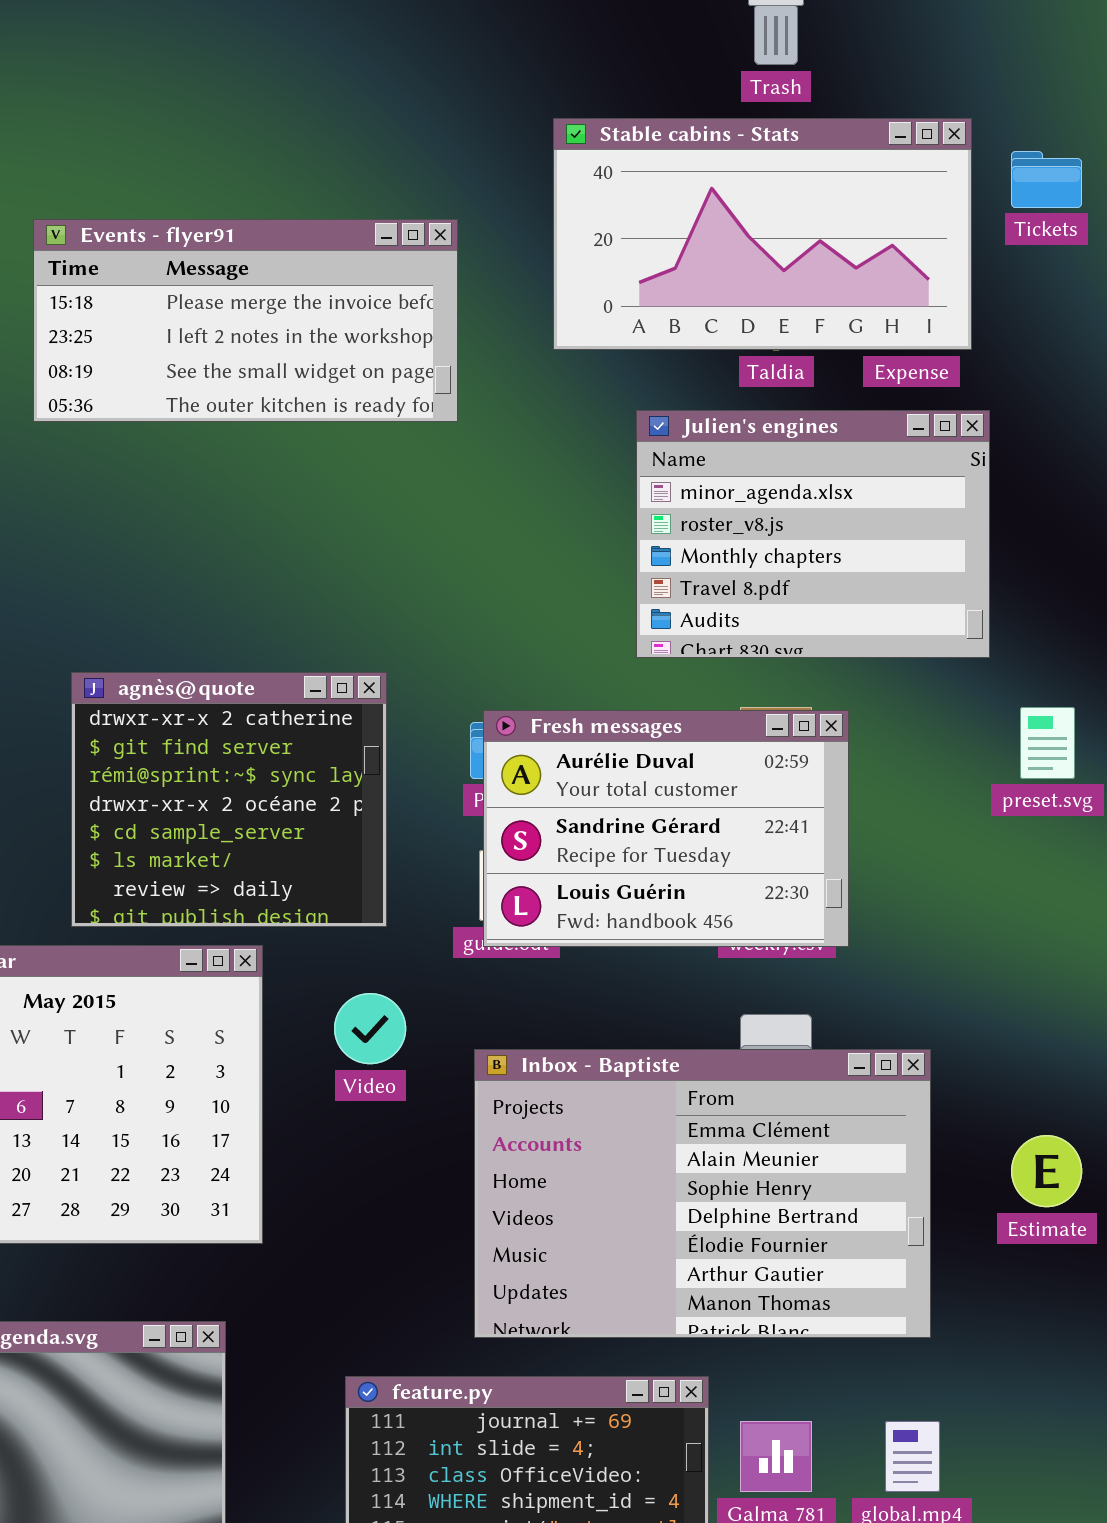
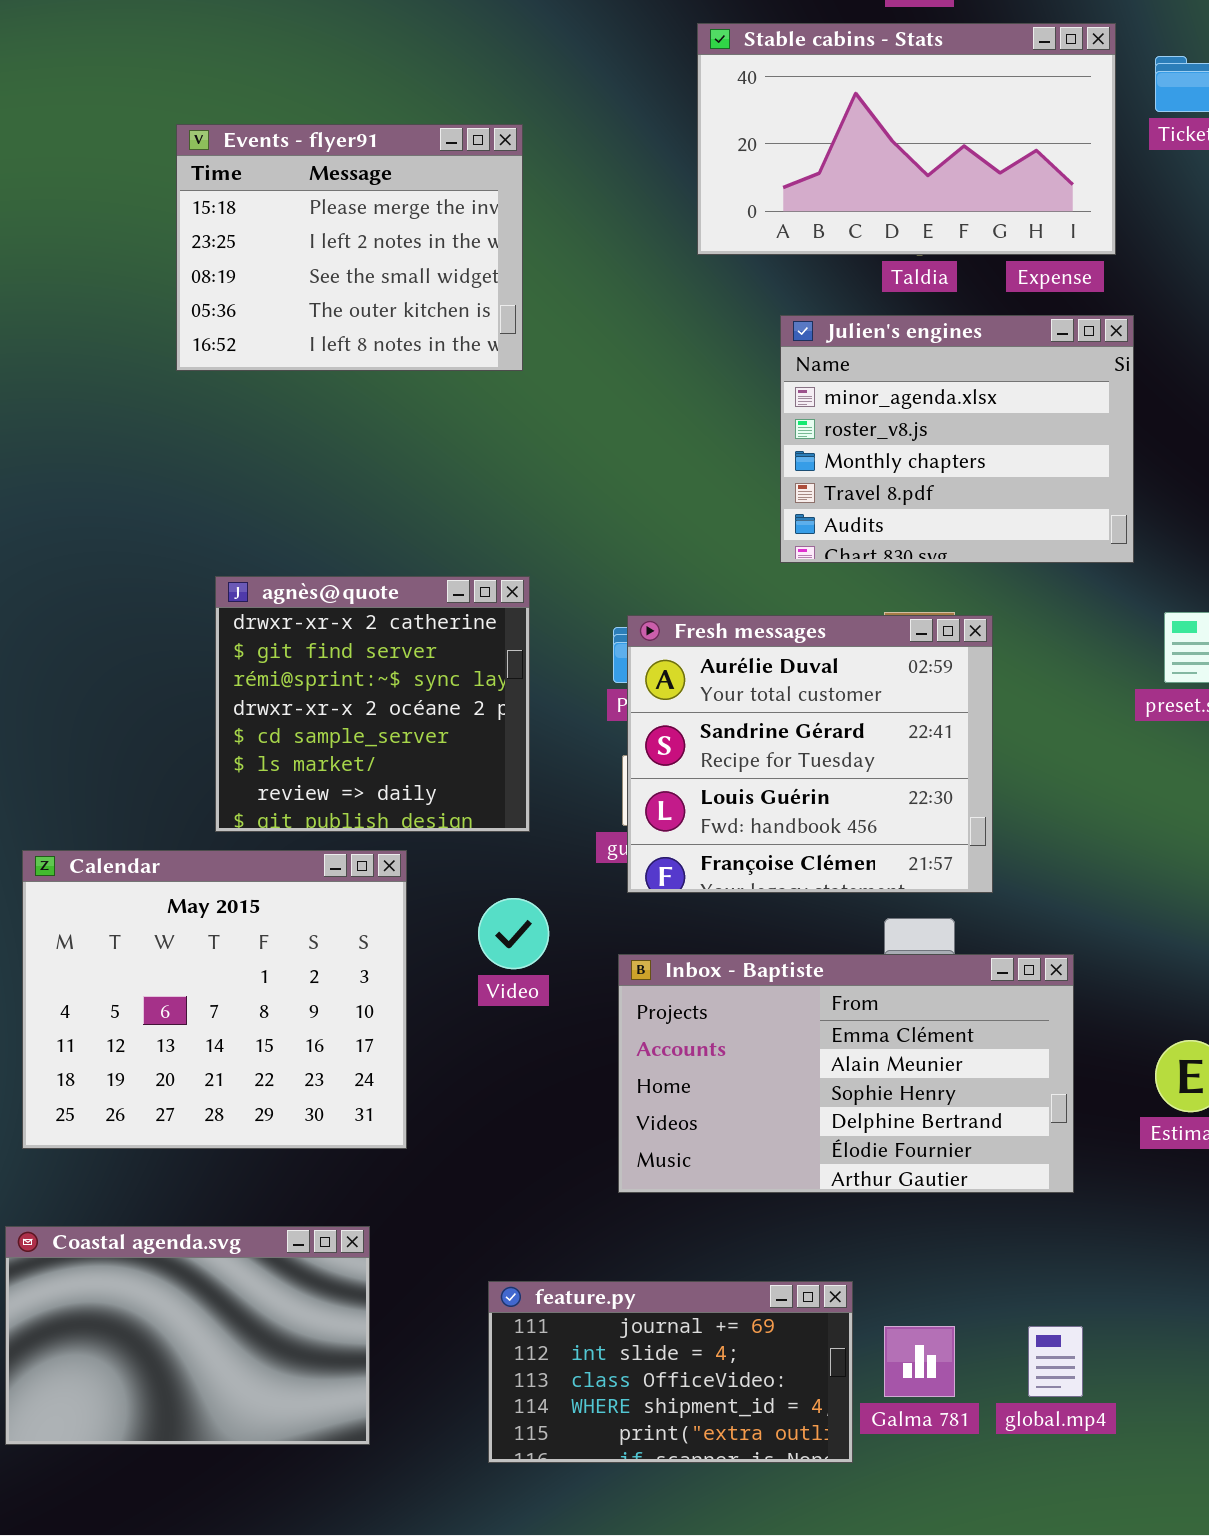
Events - flyer91: [33,219,458,422] -> [176,124,523,371], resized
Fresh messages: [483,710,849,947] -> [627,615,993,893], resized
Inbox - Baptiste: [474,1049,931,1338] -> [618,954,1074,1193], resized

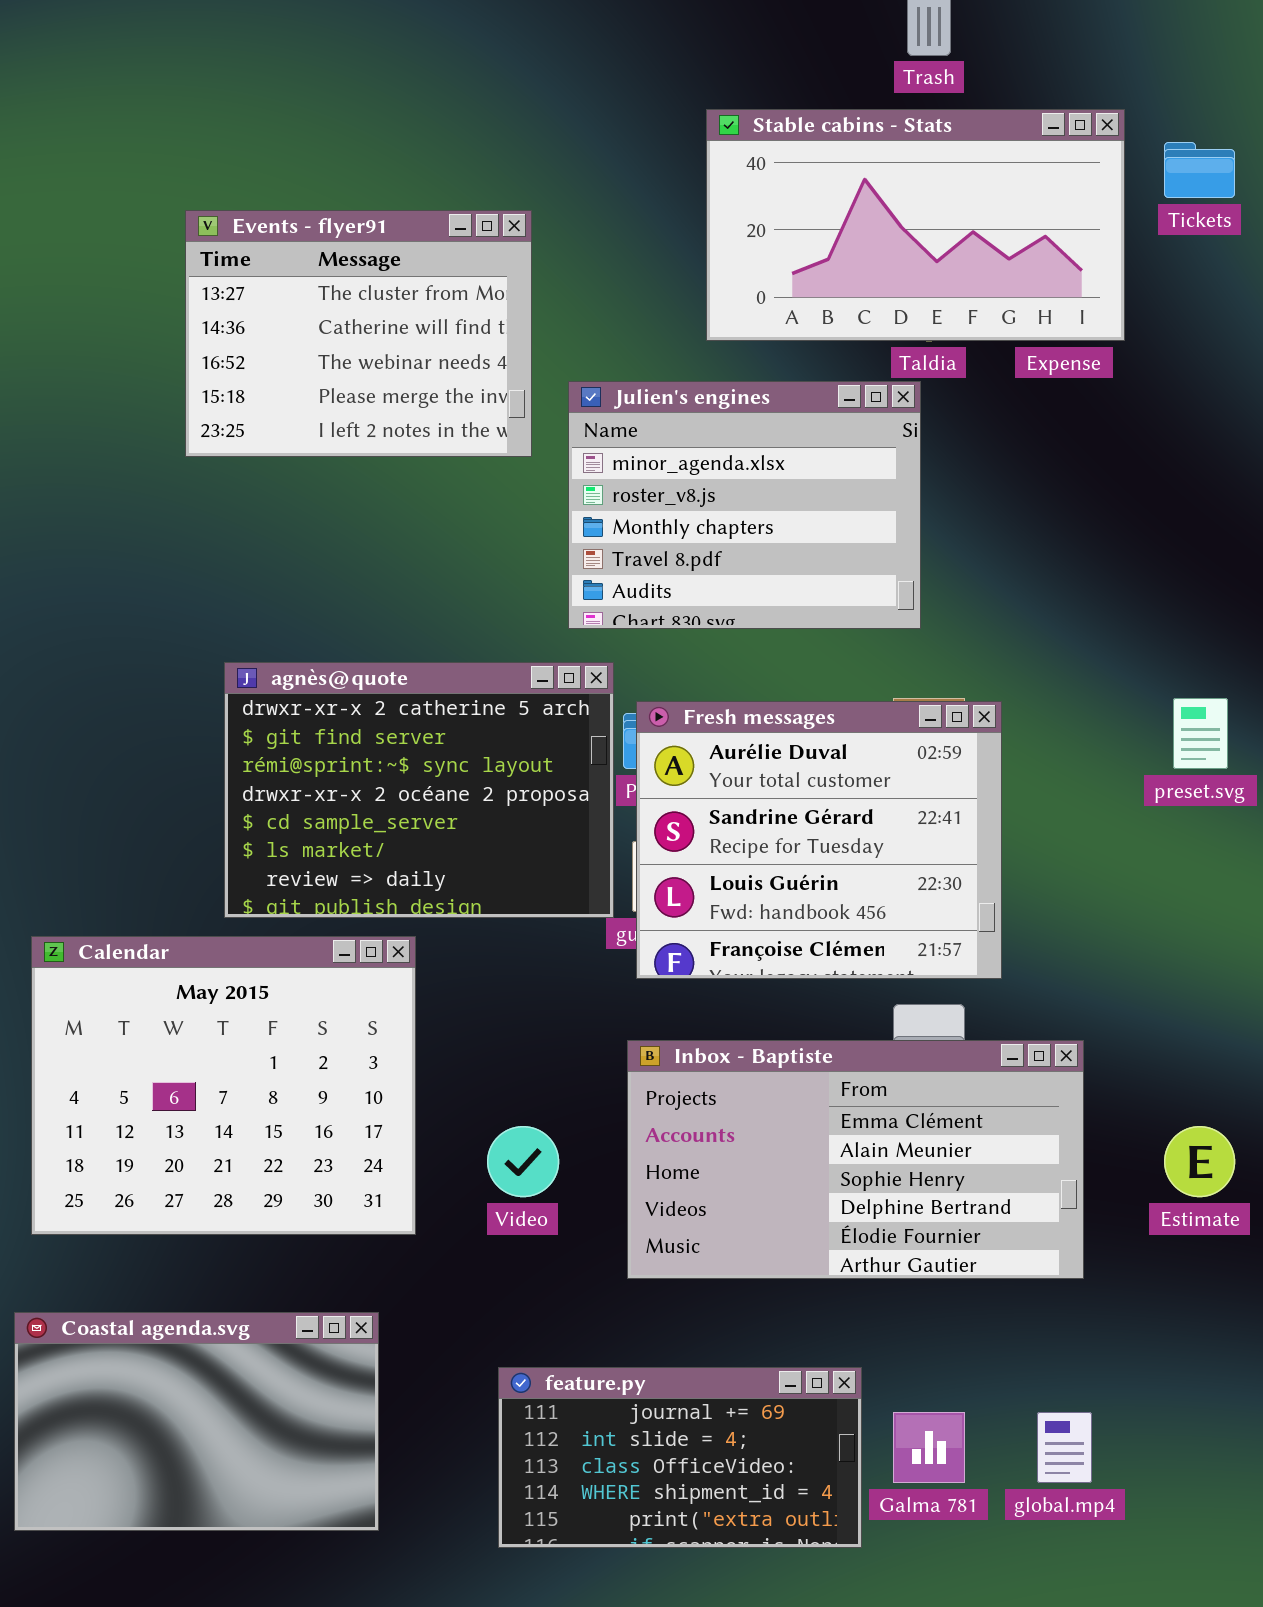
Events - flyer91: [176,124,523,371] -> [185,210,532,457], scrolled up 3 rows
Julien's engines: [780,315,1134,563] -> [568,381,921,629], moved
agnès@quote: [215,576,530,832] -> [224,662,614,918], resized
Video: [478,898,549,969] -> [487,1126,559,1197], moved

